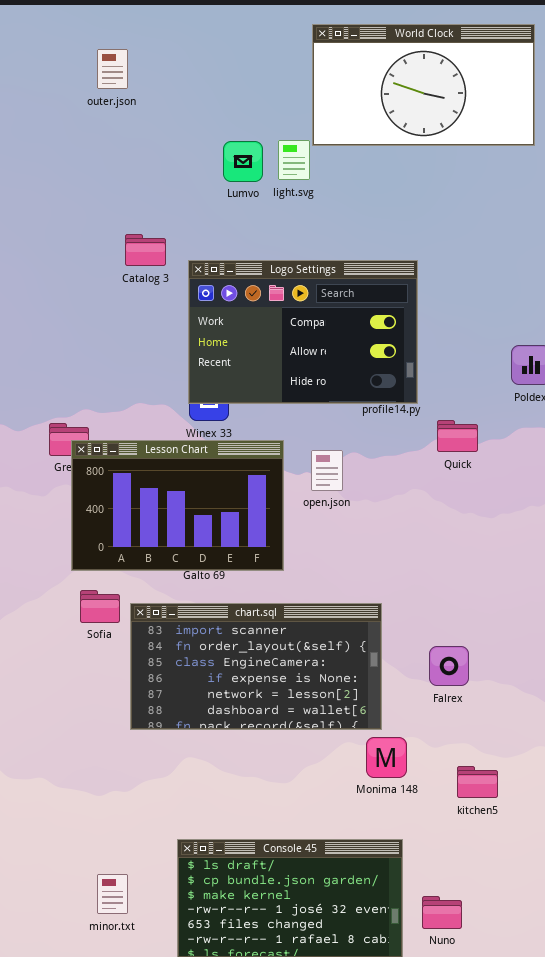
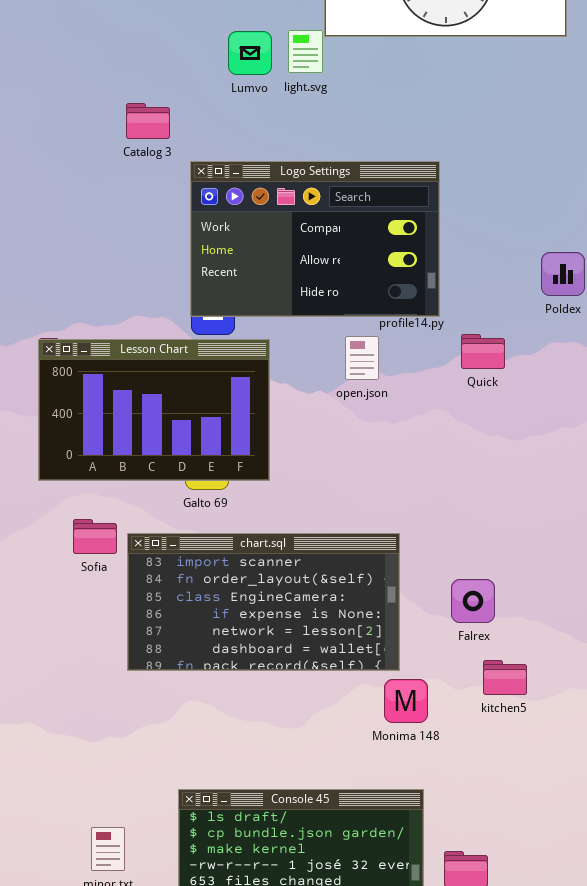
Catalog 3: [125,234,166,266] -> [126,103,170,139], moved
Lesson Chart: [71,440,284,571] -> [38,339,270,481], moved
open.json: [311,450,343,491] -> [345,336,379,380], moved
kitchen5: [457,766,498,798] -> [483,660,527,695], moved

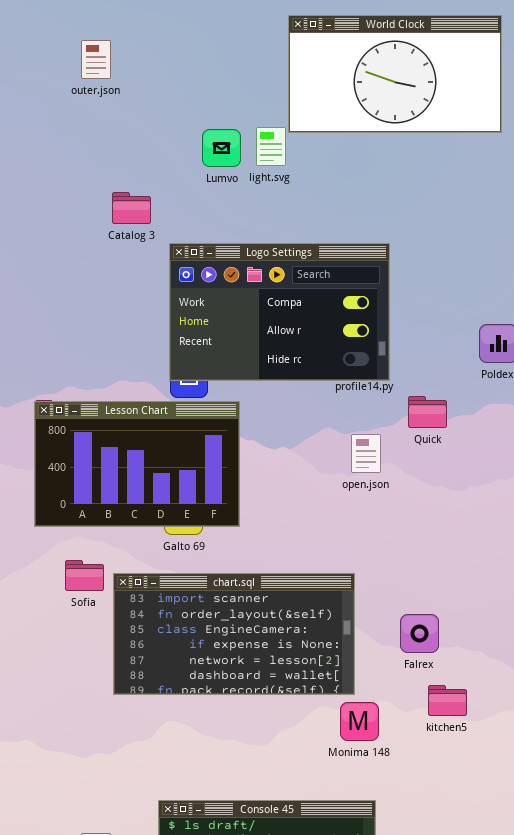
open.json: [345,336,379,380] -> [351,434,381,473], moved

